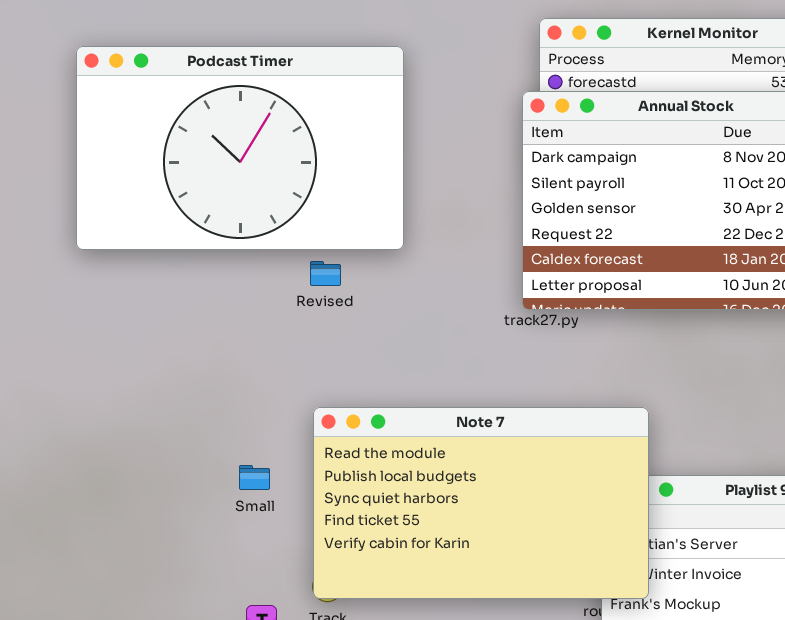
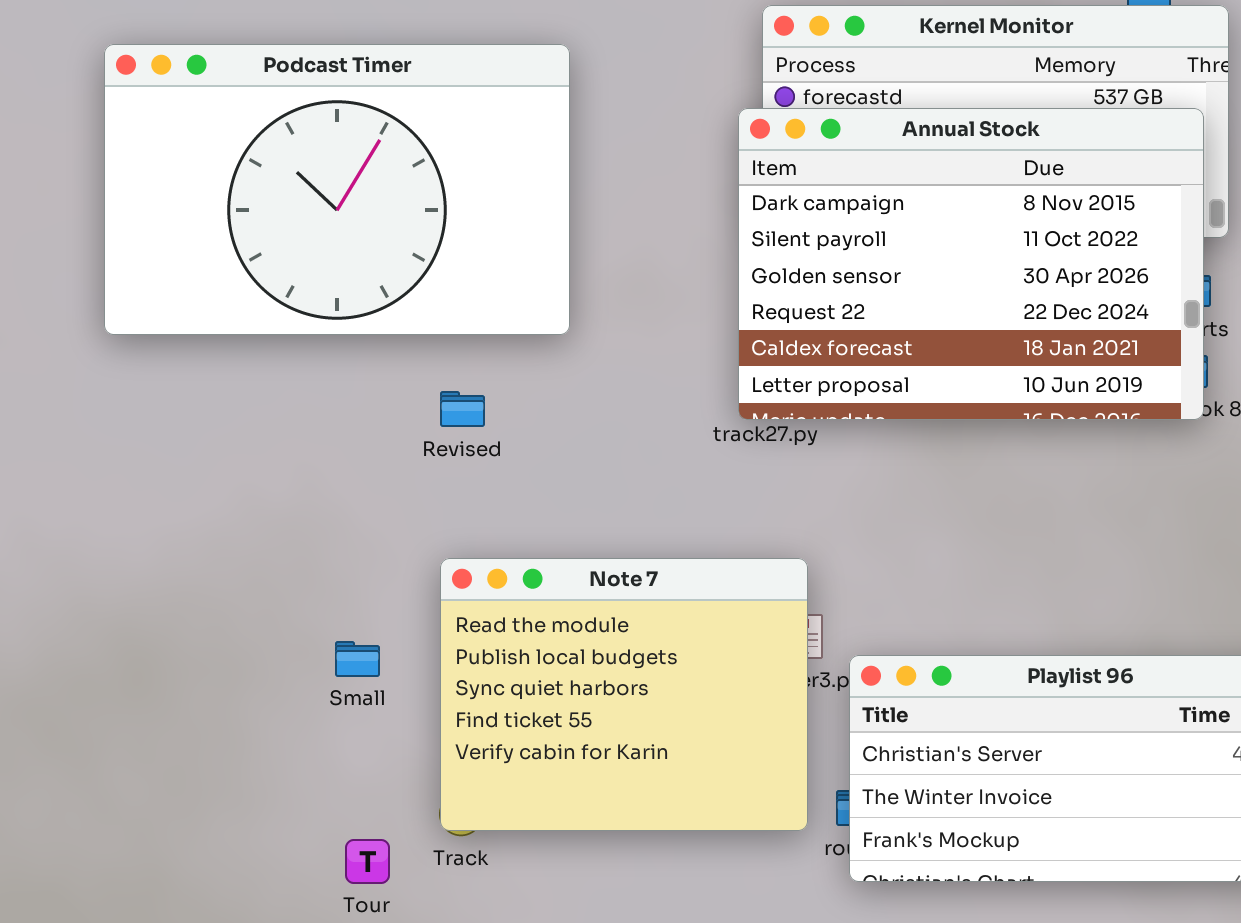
Revised: [310,261,341,286] -> [440,391,485,427], moved
Note 7: [313,407,649,599] -> [440,558,808,831], resized

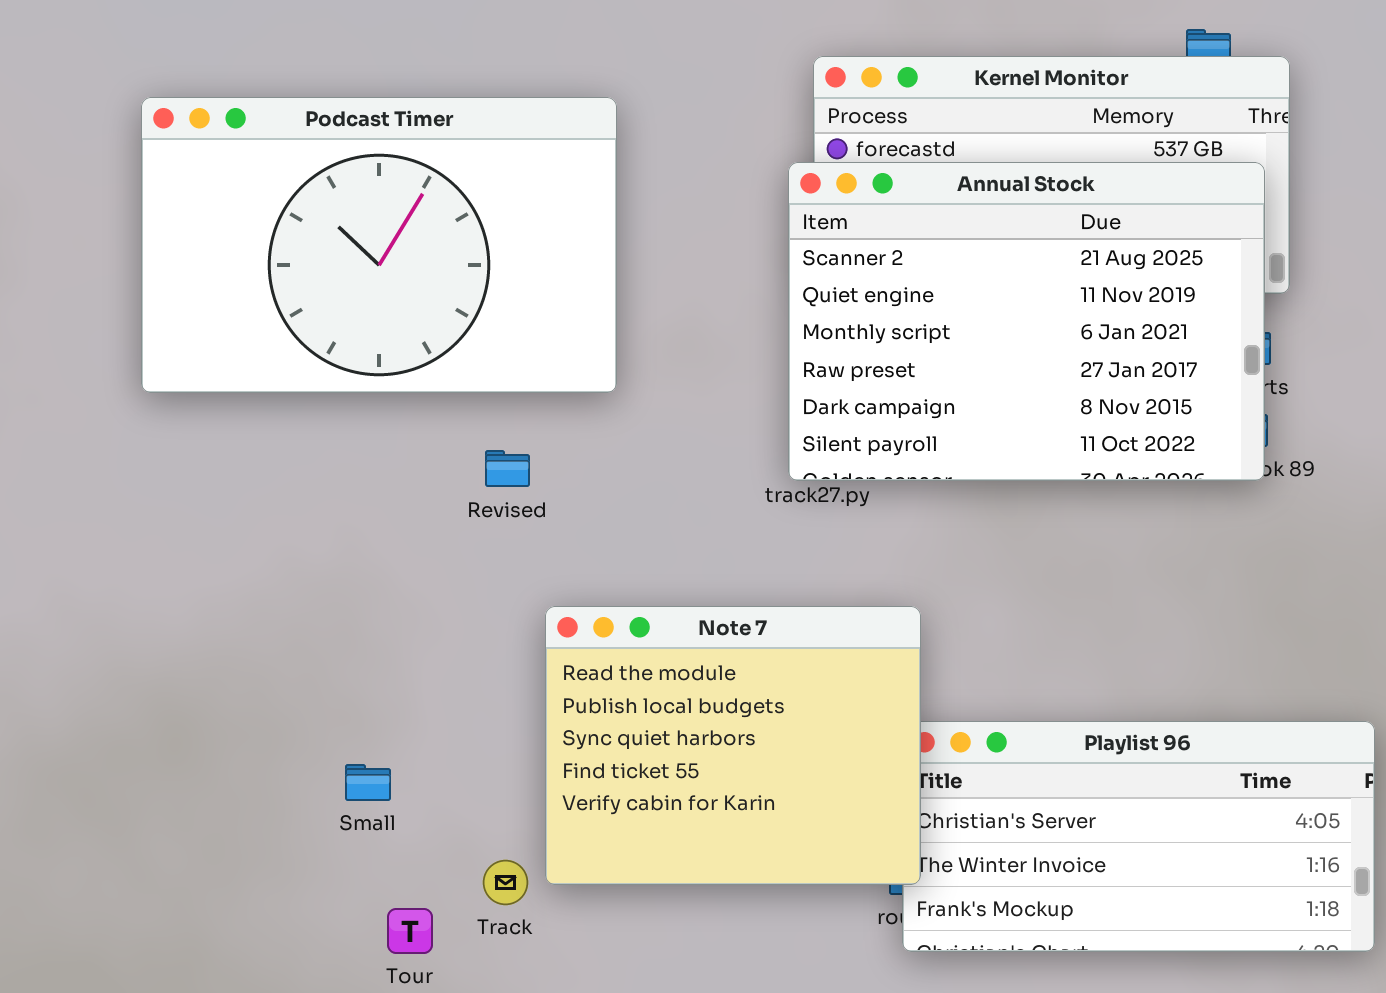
Annual Stock: [738,108,1204,420] -> [788,162,1265,481], scrolled up 4 rows
Note 7: [440,558,808,831] -> [545,606,921,885], moved
Small: [335,641,380,677] -> [345,764,391,801], moved

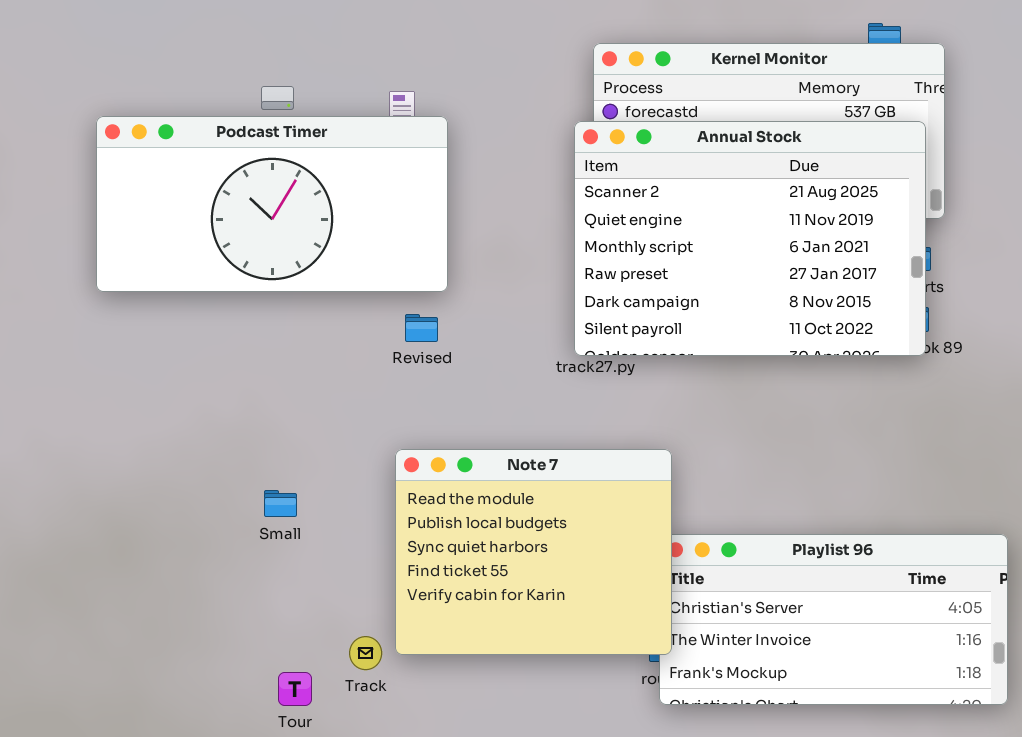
Podcast Timer: [141,97,617,393] -> [96,116,448,292], resized
Revised: [485,450,530,487] -> [405,314,438,342], moved
Small: [345,764,391,801] -> [264,490,297,517], moved

